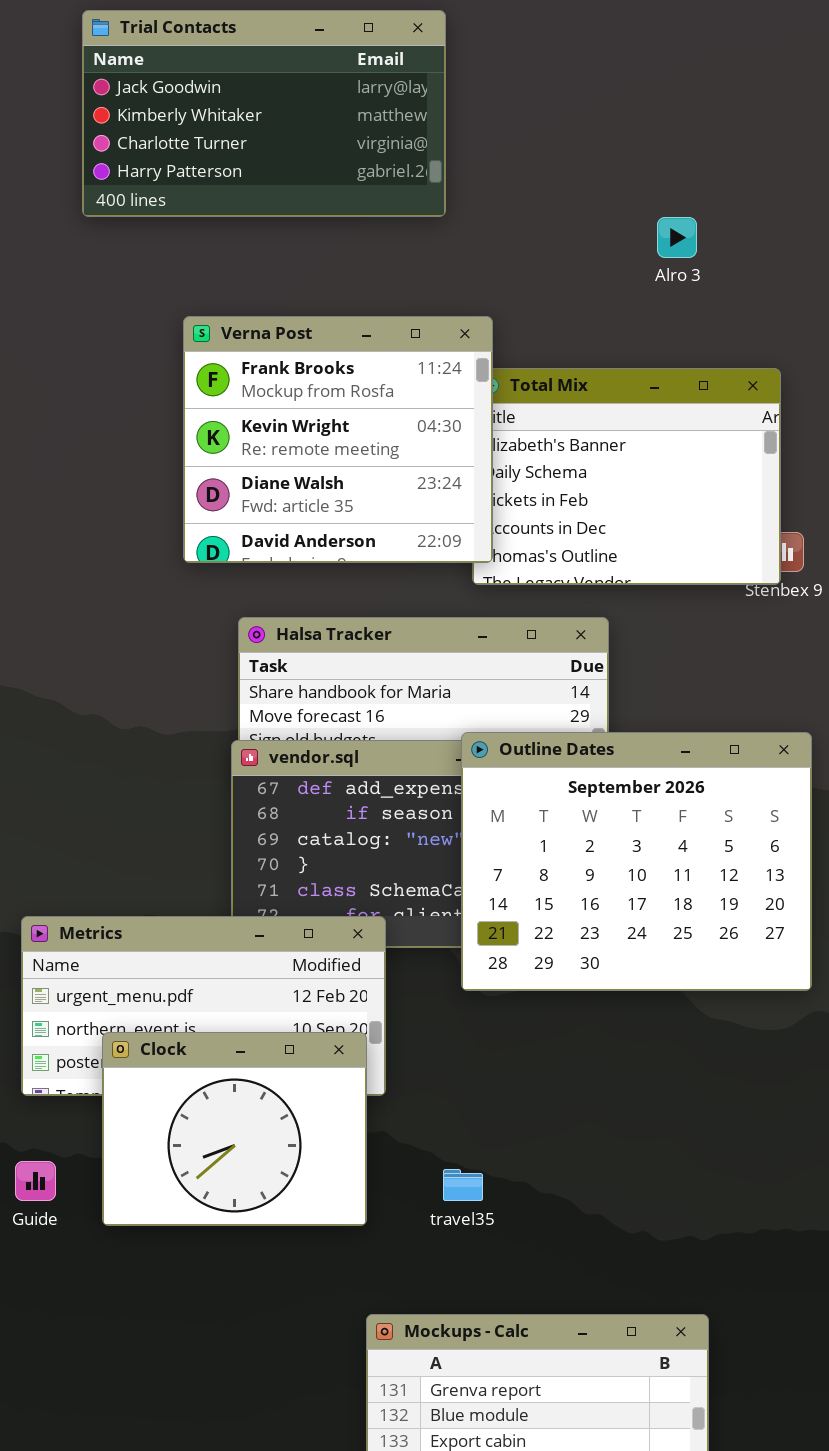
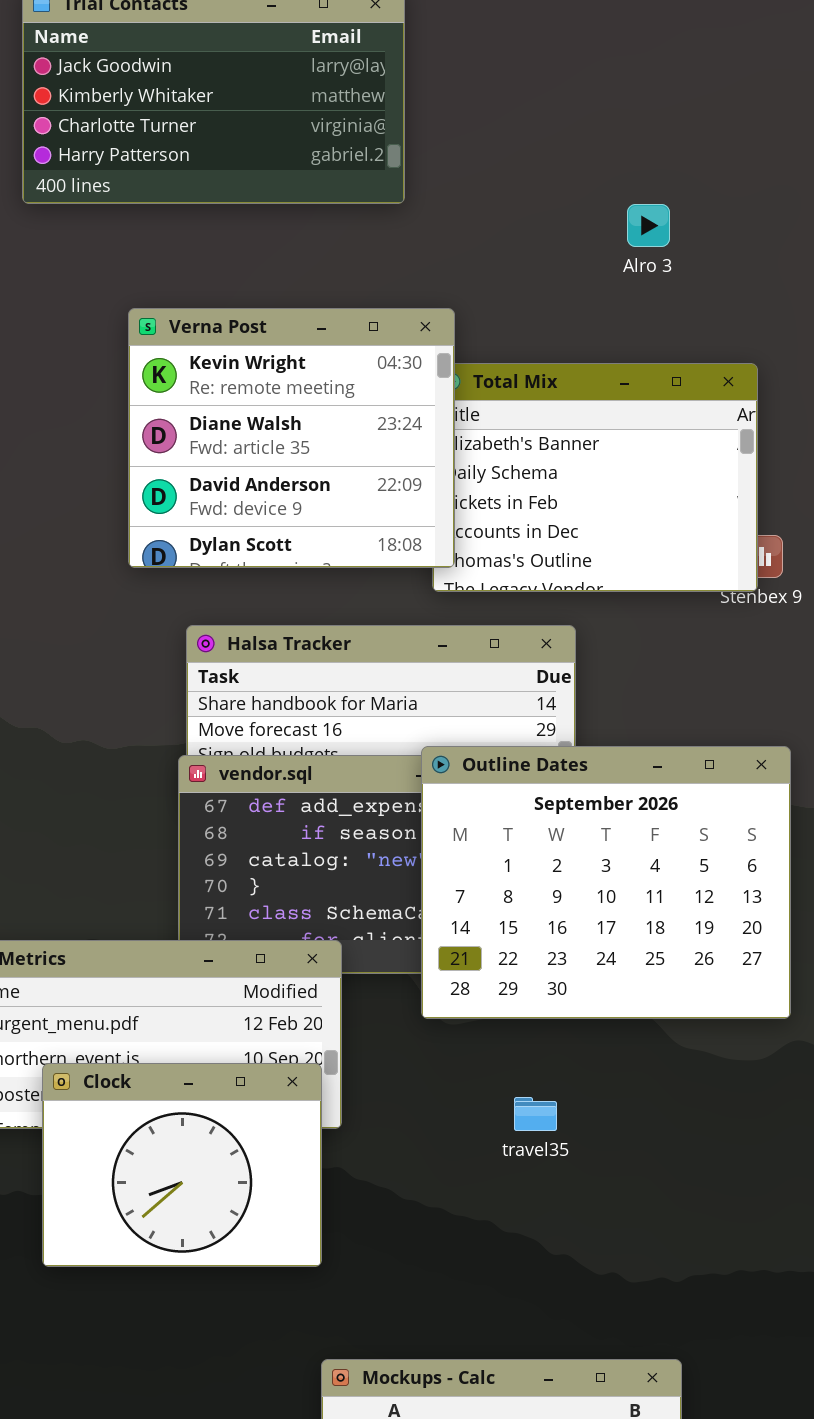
Verna Post: [183,316,493,563] -> [128,308,455,568], scrolled down 1 row
travel35: [443,1169,483,1201] -> [514,1097,557,1131], moved

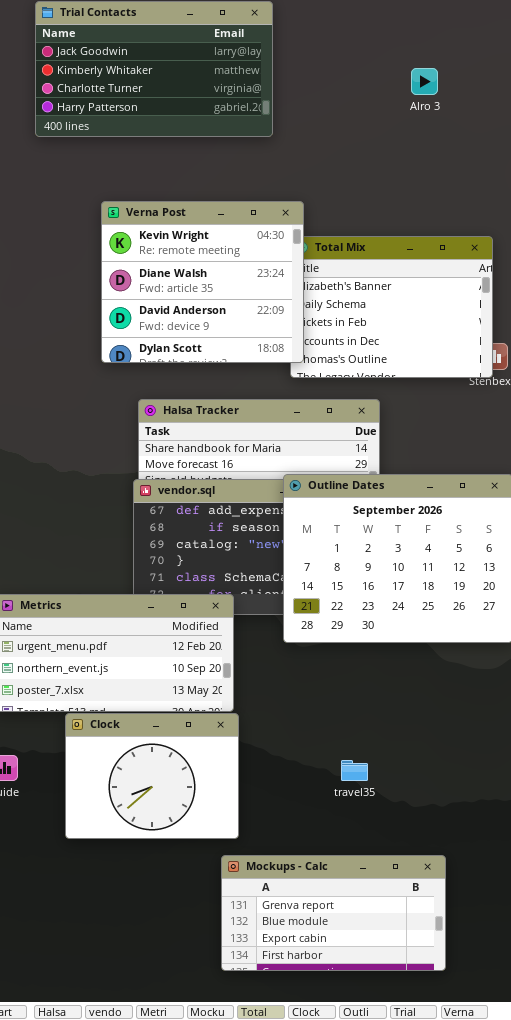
Alro 3: [627,204,670,247] -> [411,68,438,95], moved
Clock: [42,1063,322,1267] -> [65,713,239,839], moved
travel35: [514,1097,557,1131] -> [341,760,368,781], moved

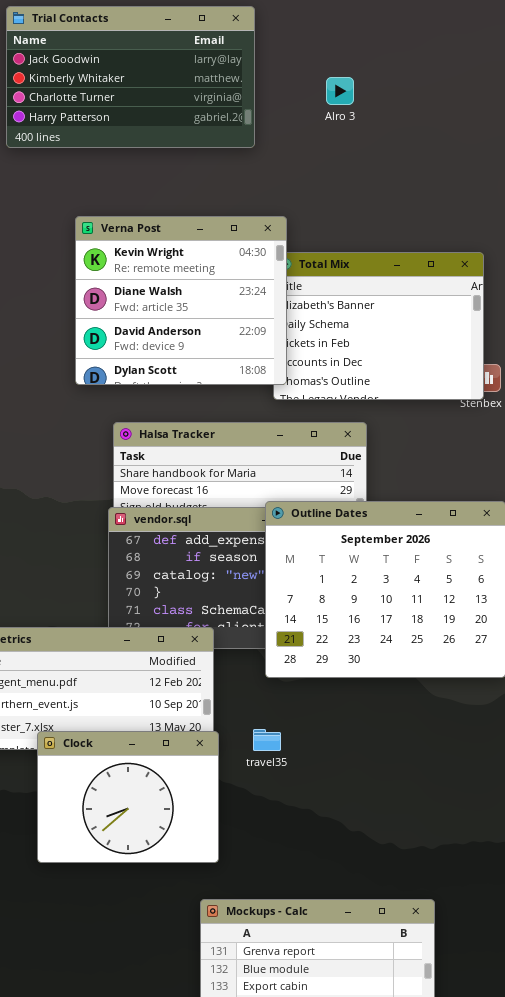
Alro 3: [411,68,438,95] -> [326,77,354,105], moved
Clock: [65,713,239,839] -> [37,731,219,863], moved
travel35: [341,760,368,781] -> [253,729,281,751], moved

